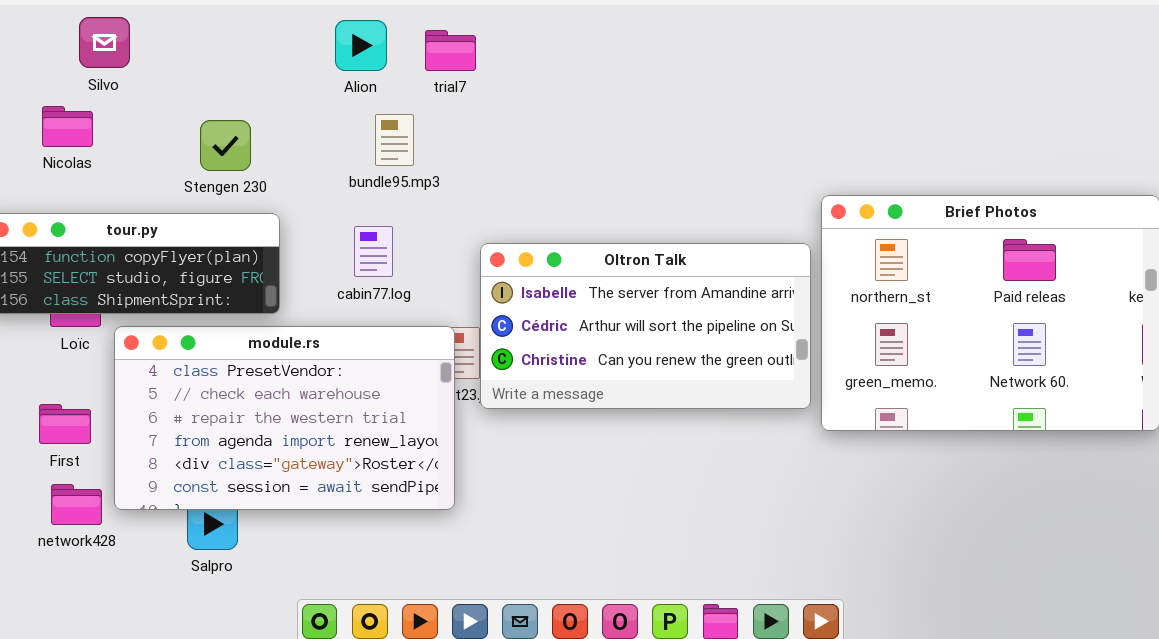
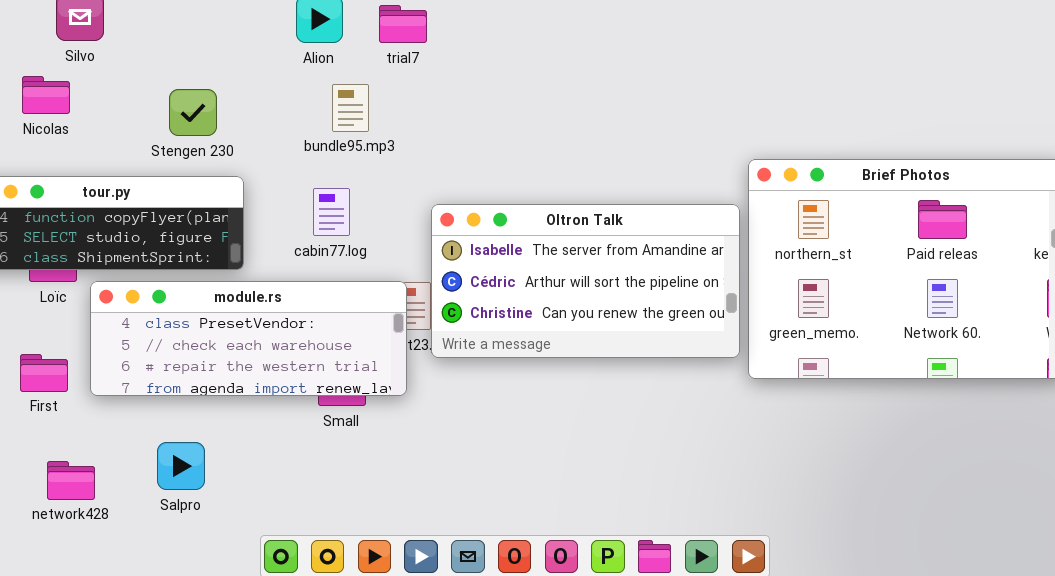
module.rs: [114,326,455,510] -> [90,281,407,396], resized
network428: [51,484,102,525] -> [47,461,95,500], moved

